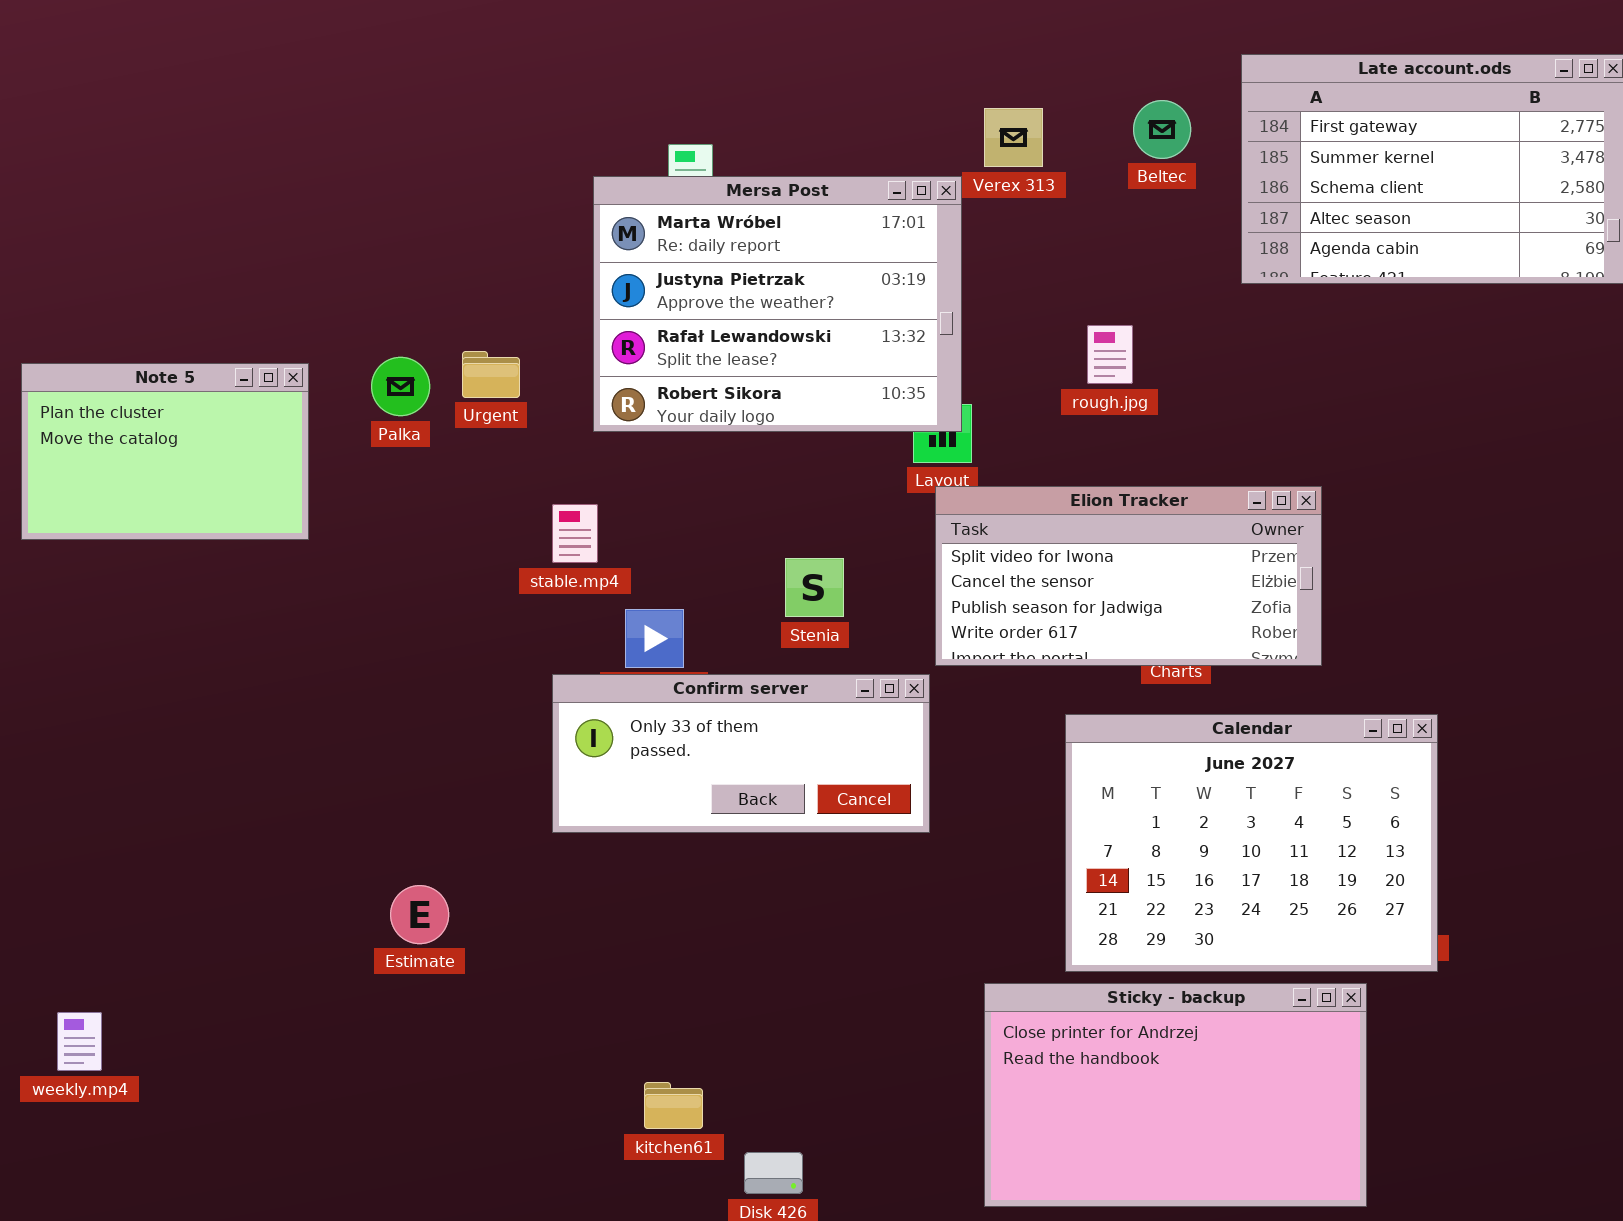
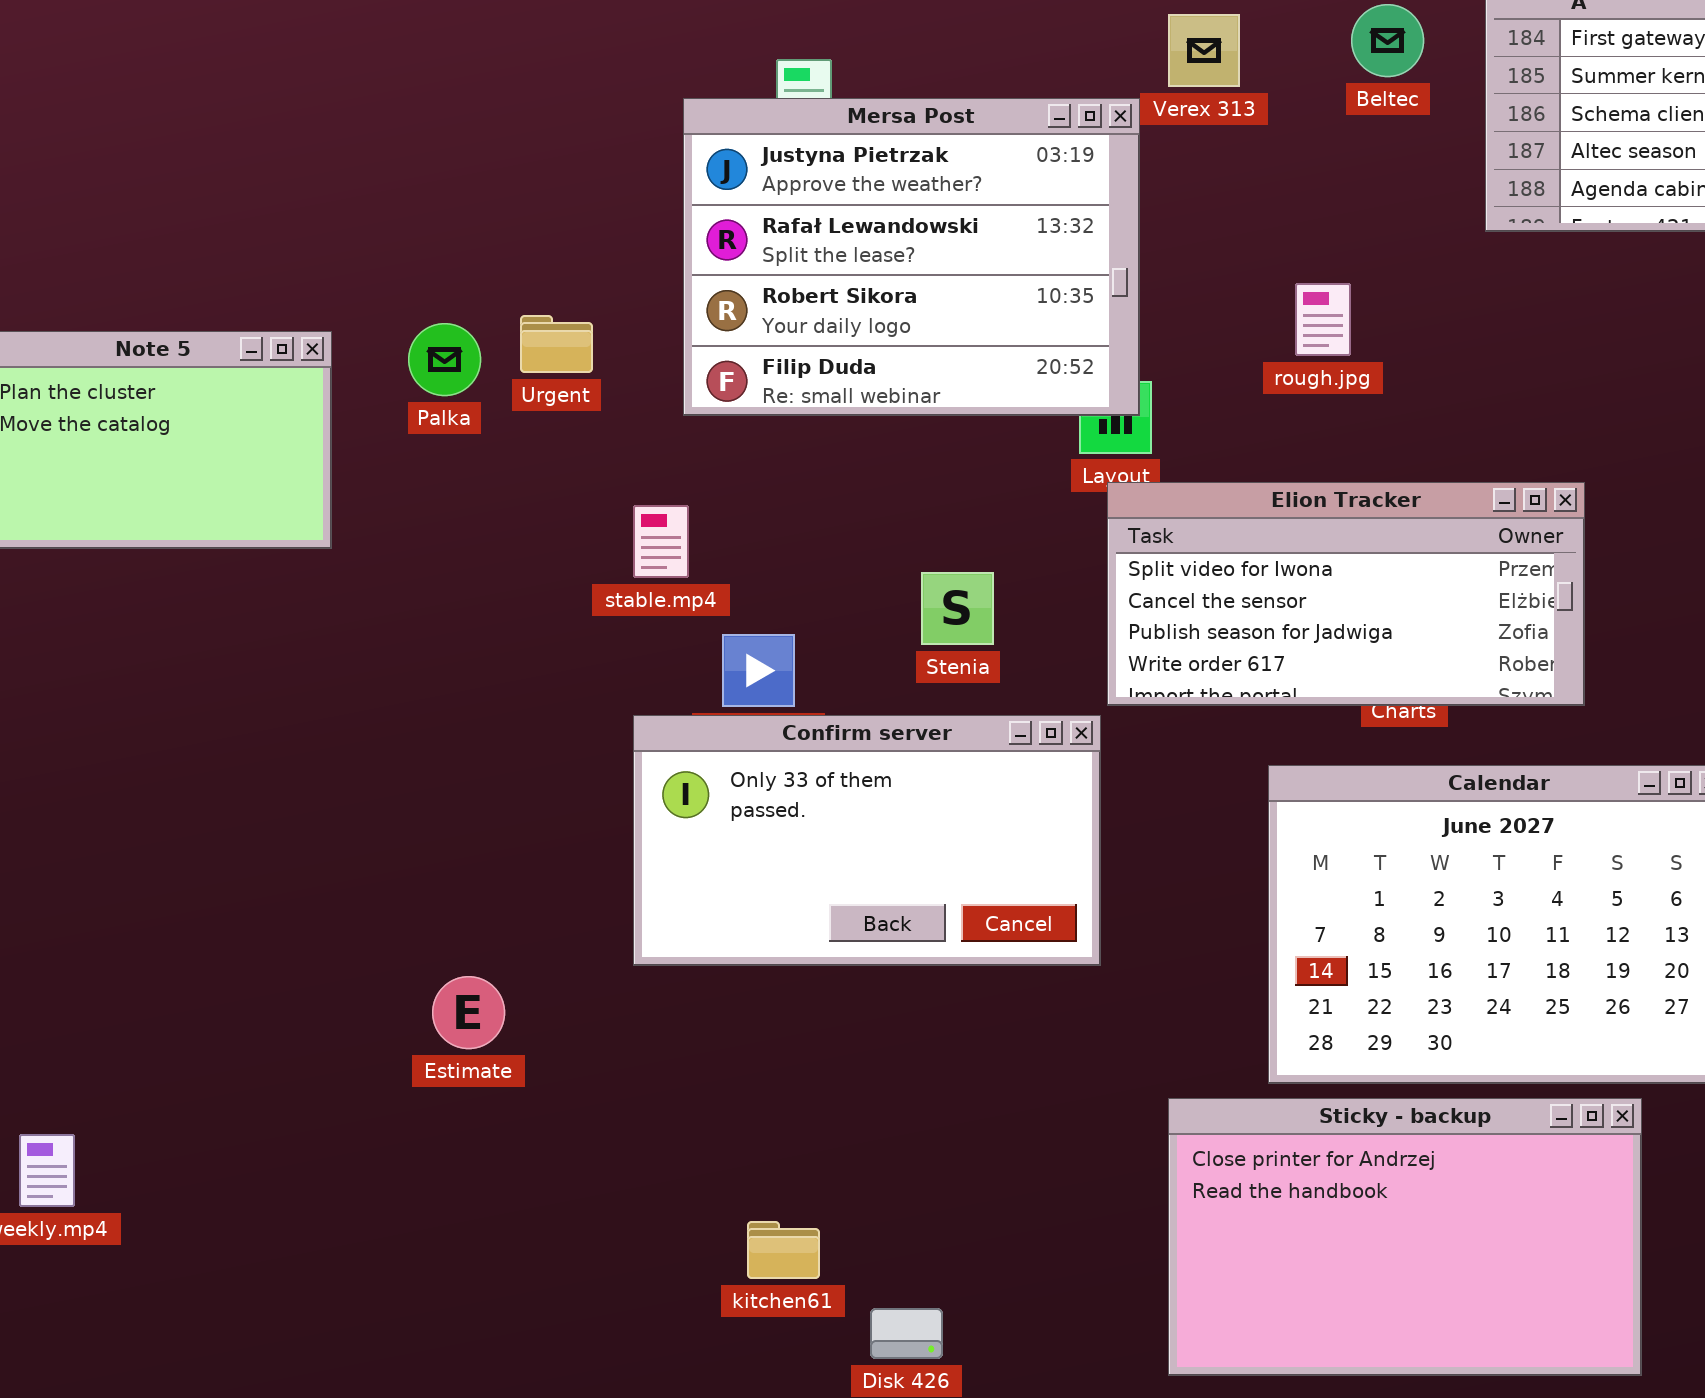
Mersa Post: [593,176,962,432] -> [683,98,1140,416], scrolled down 1 row
Confirm server: [552,674,930,833] -> [633,715,1101,966], resized

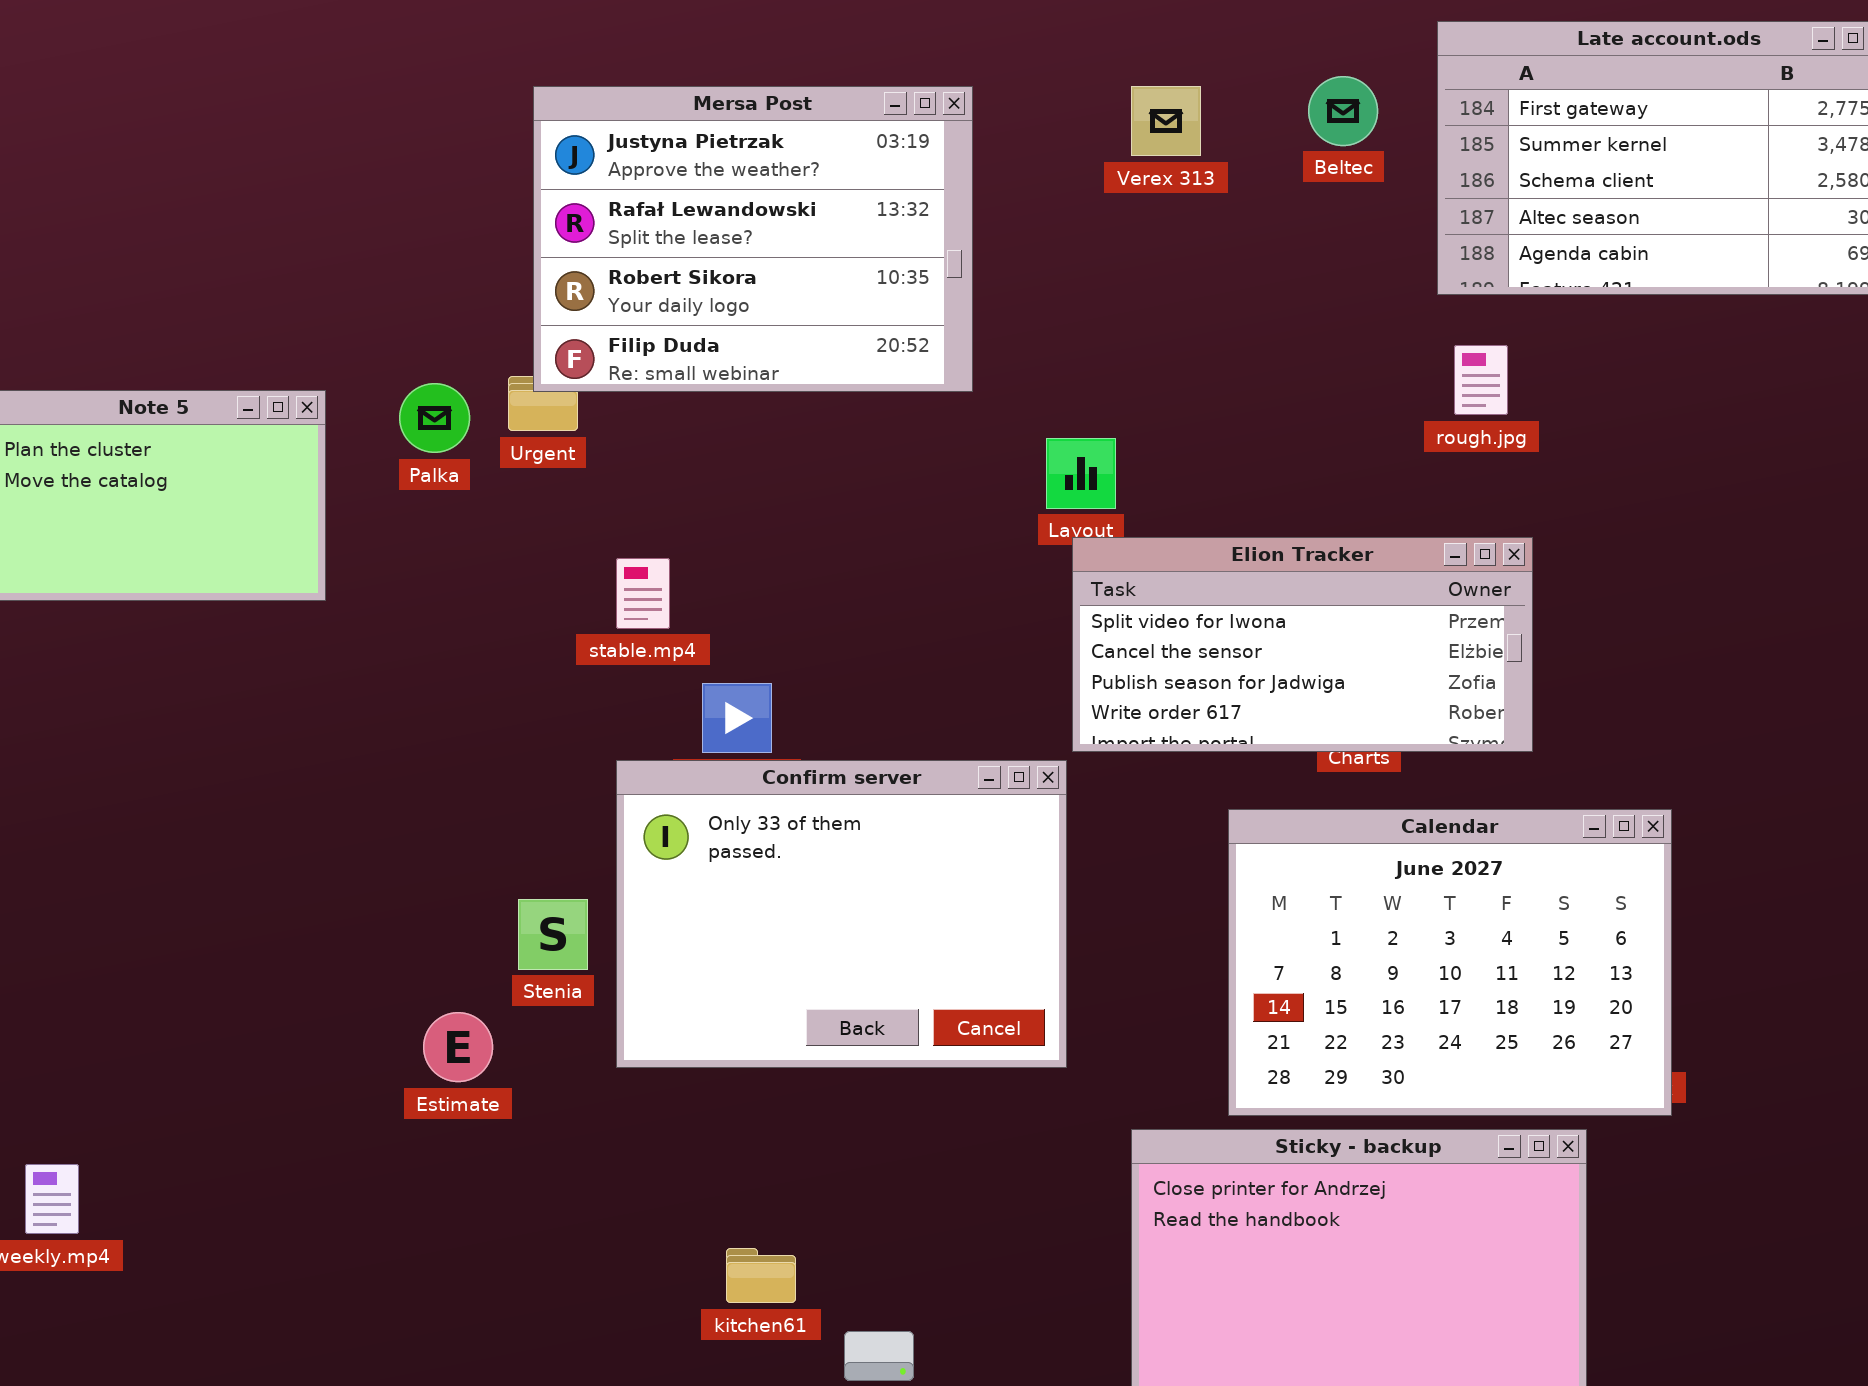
Mersa Post: [683,98,1140,416] -> [533,86,973,392], moved
rough.jpg: [1295,283,1351,356] -> [1454,345,1508,415], moved
Stenia: [921,572,994,645] -> [518,899,588,970], moved
Confirm server: [633,715,1101,966] -> [616,760,1067,1068], resized

